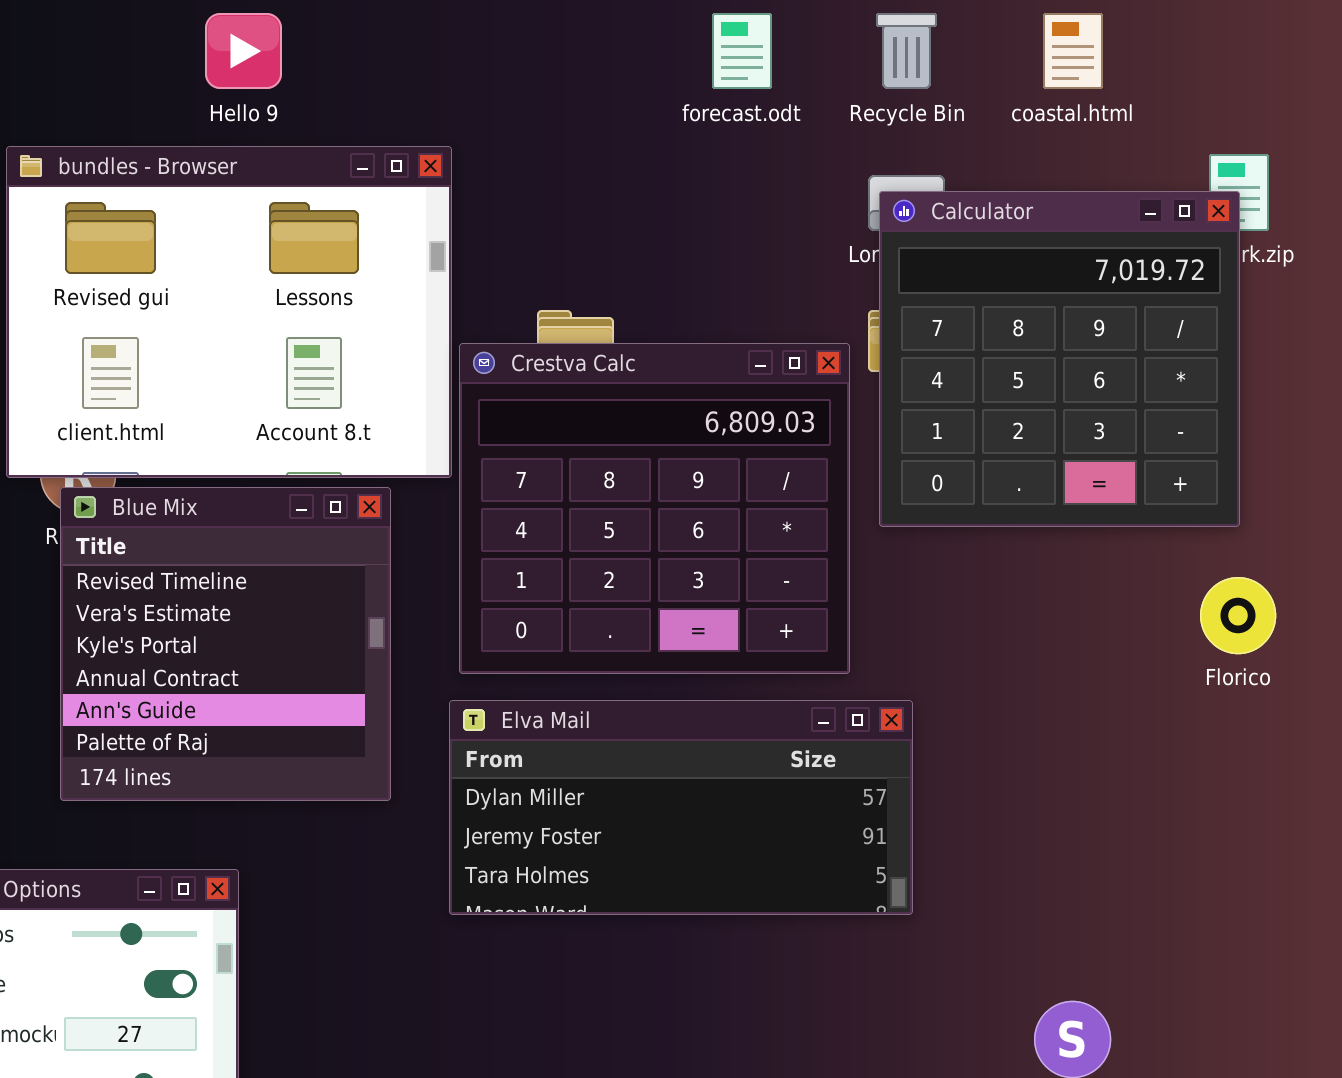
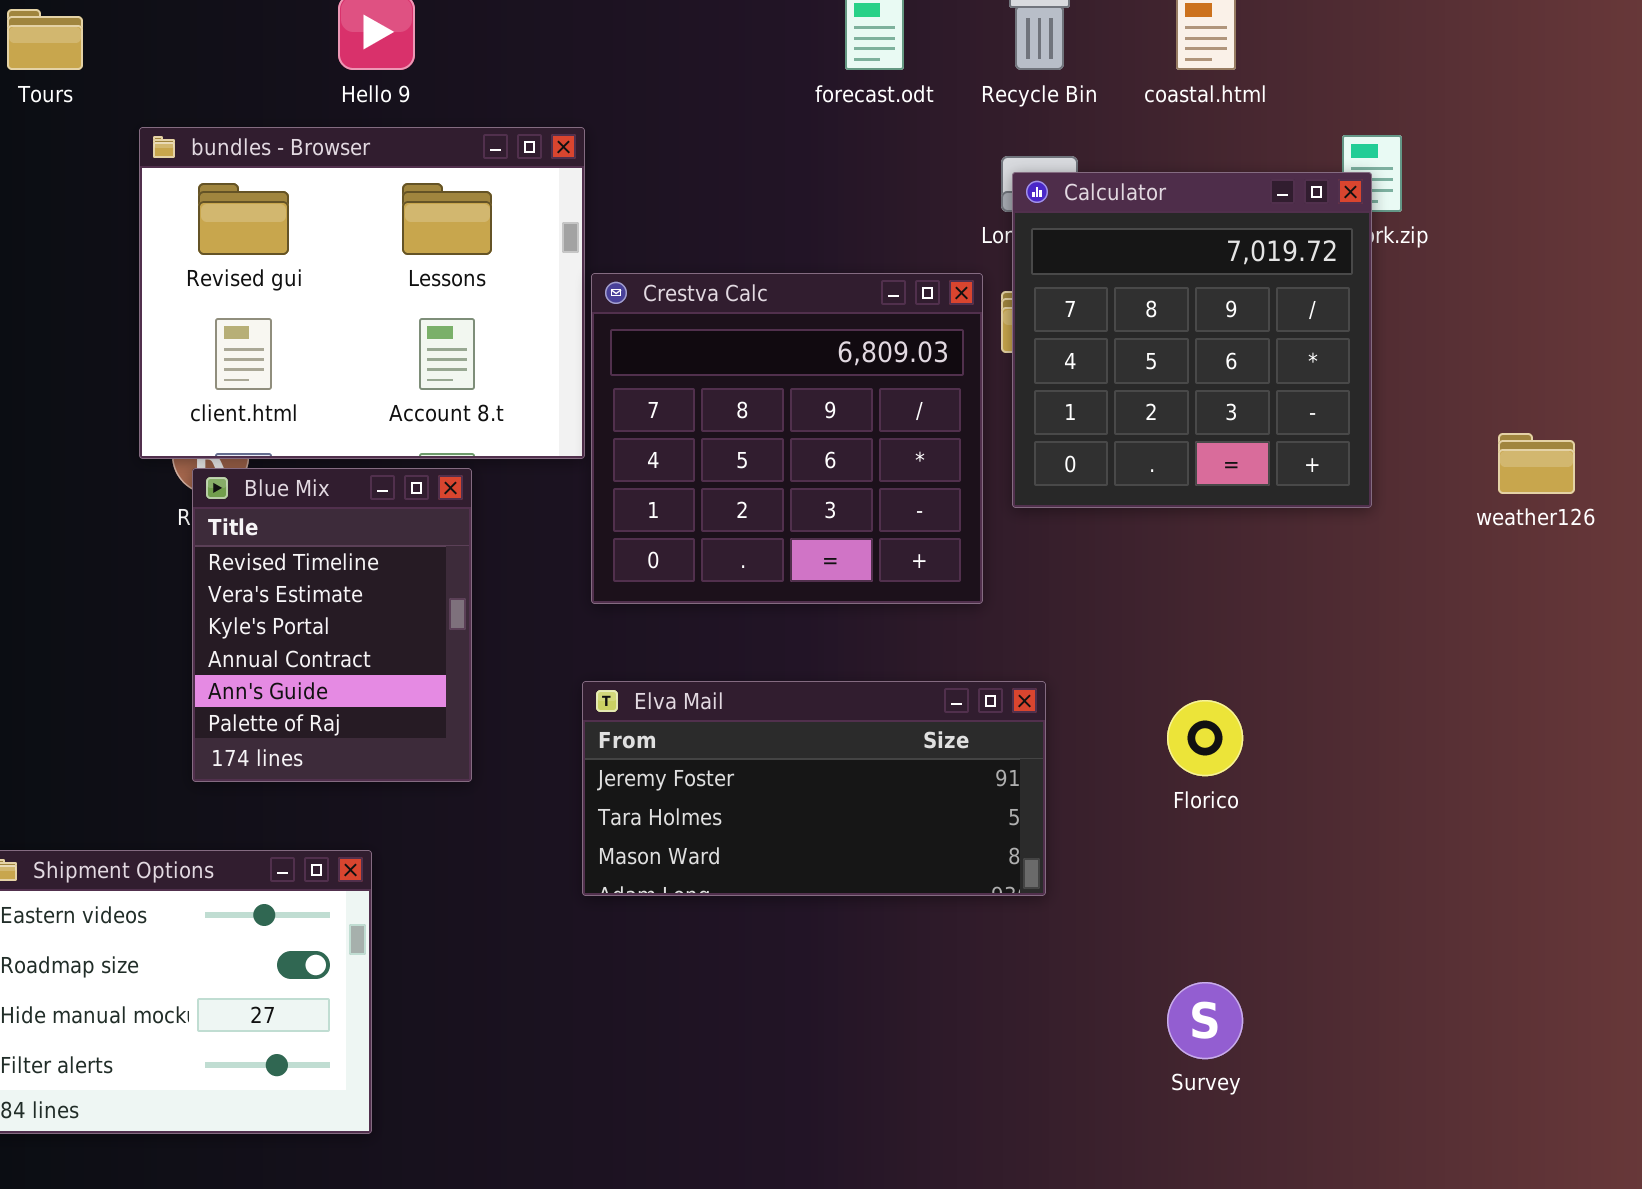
Crestva Calc: [459,343,850,674] -> [591,273,983,604], moved
Blue Mix: [60,487,391,801] -> [192,468,472,782], resized
Florico: [1200,577,1276,654] -> [1167,700,1243,776], moved
Elva Mail: [449,700,913,915] -> [582,681,1046,896], scrolled down 1 row

